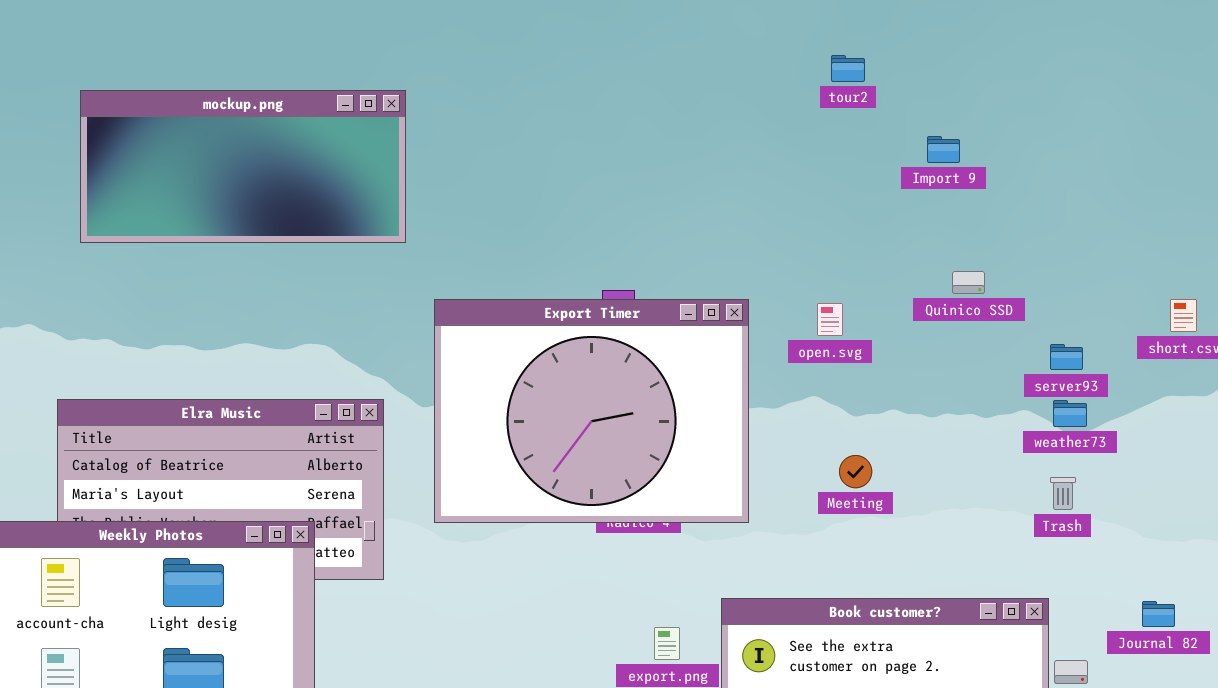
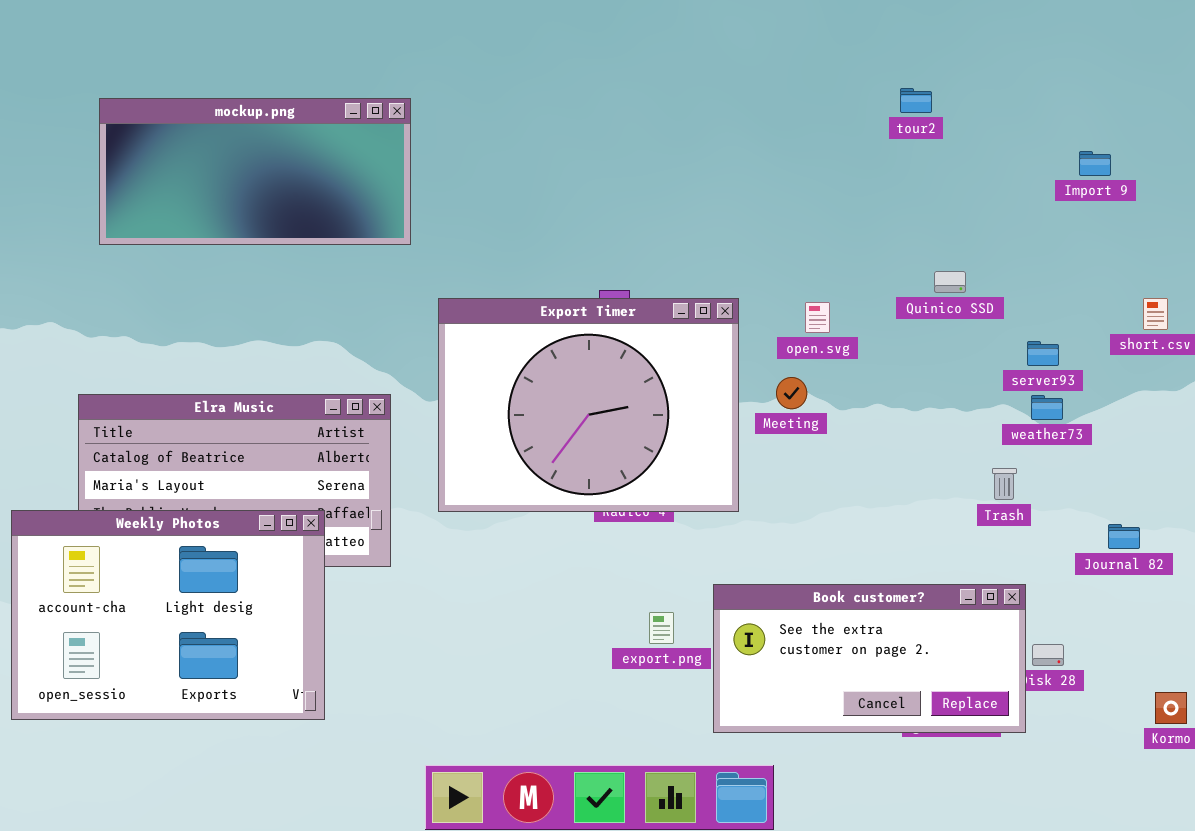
tour2: [831,55,865,82] -> [900,88,932,113], moved
Import 9: [927,136,960,163] -> [1079,151,1111,176], moved
Meeting: [839,455,872,488] -> [776,377,807,409], moved
Trash: [1050,477,1076,510] -> [992,468,1017,500], moved
Journal 82: [1142,601,1175,627] -> [1108,524,1140,549], moved

